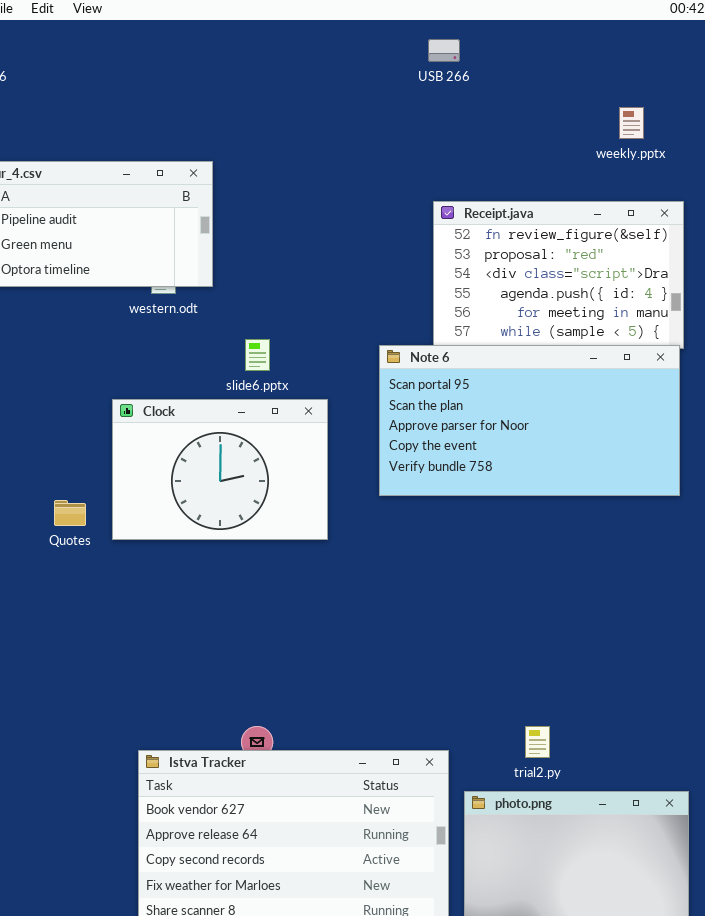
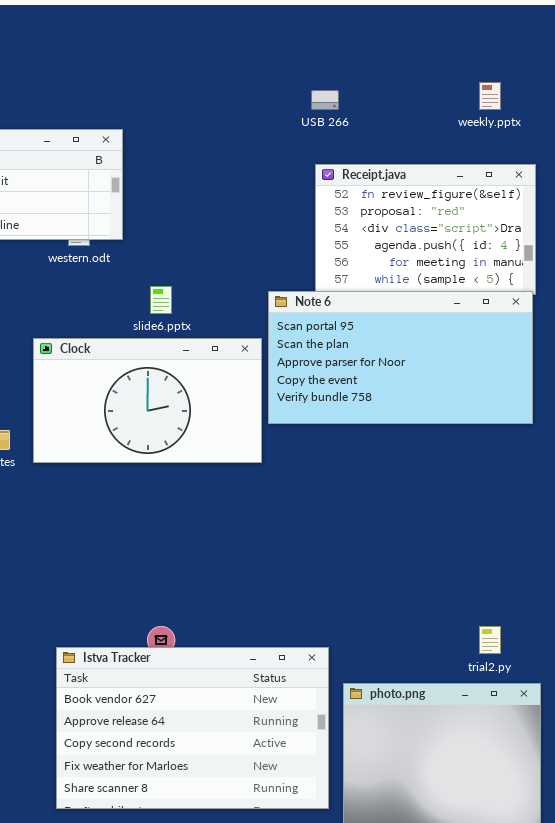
USB 266: [428,39,460,62] -> [311,90,339,110], moved
Clock: [112,399,328,540] -> [33,338,262,463], resized
trial2.py: [525,726,550,758] -> [479,626,501,654], moved

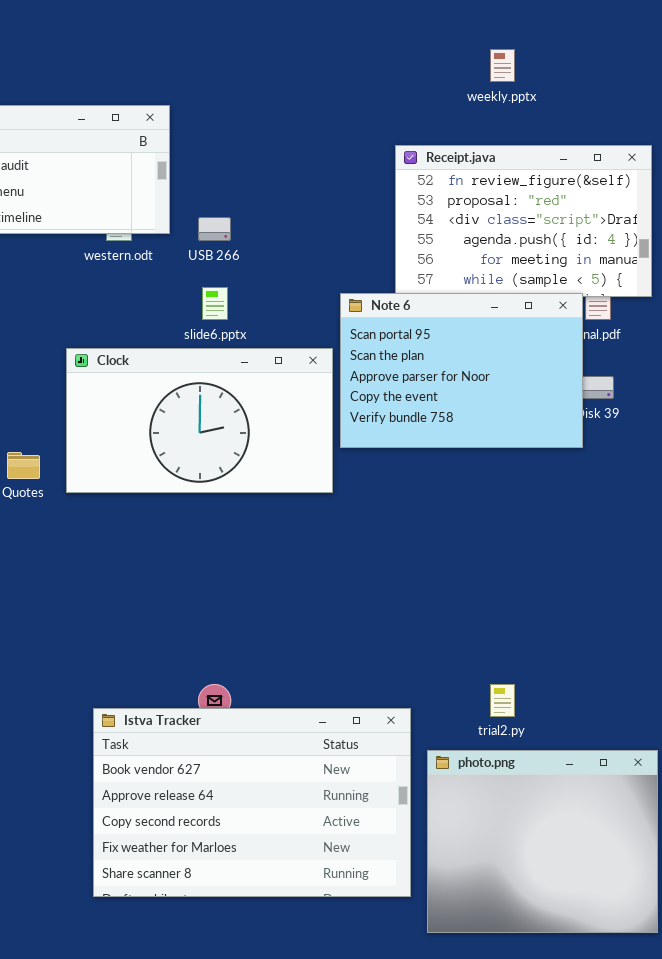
weekly.pptx: [479,82,501,110] -> [490,49,515,82], moved
USB 266: [311,90,339,110] -> [198,217,231,241], moved
Note 6: [268,291,533,424] -> [340,293,583,448], resized
trial2.py: [479,626,501,654] -> [490,684,515,717], moved

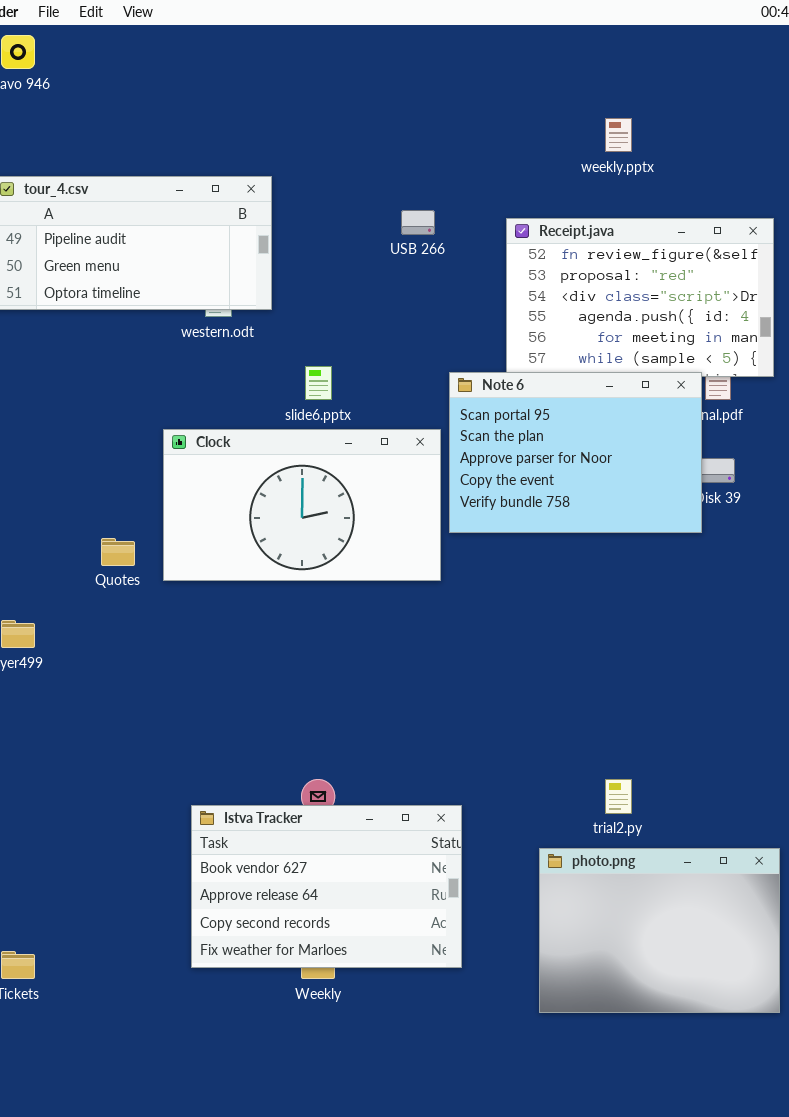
USB 266: [198,217,231,241] -> [401,210,435,235], moved
Istva Tracker: [93,708,411,897] -> [191,805,462,968], resized
photo.png: [427,750,658,933] -> [539,848,780,1013], resized

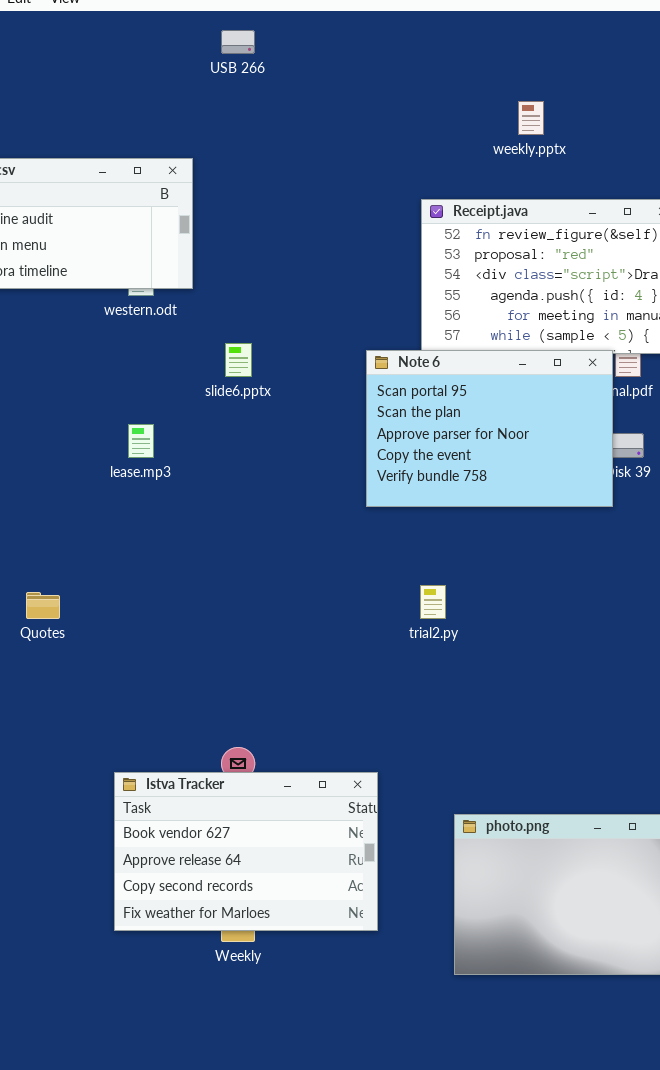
USB 266: [401,210,435,235] -> [221,30,255,54], moved
Clock: [163,429,441,581] -> none, closed
Quotes: [101,538,135,566] -> [26,592,60,619], moved
trial2.py: [605,779,632,814] -> [420,585,446,619], moved

